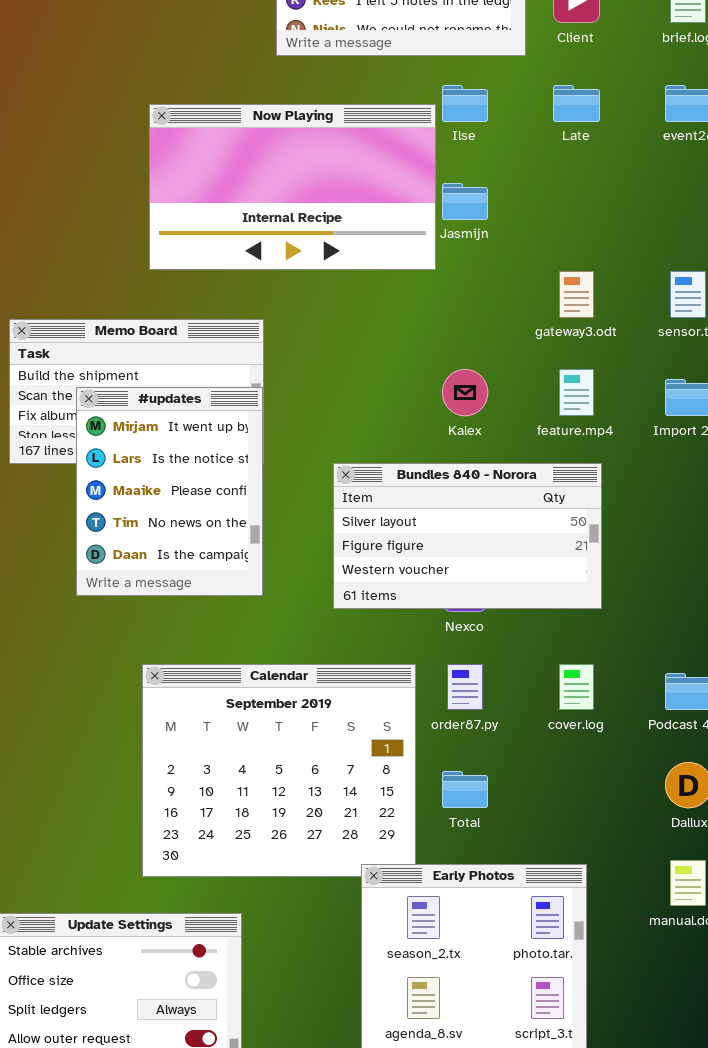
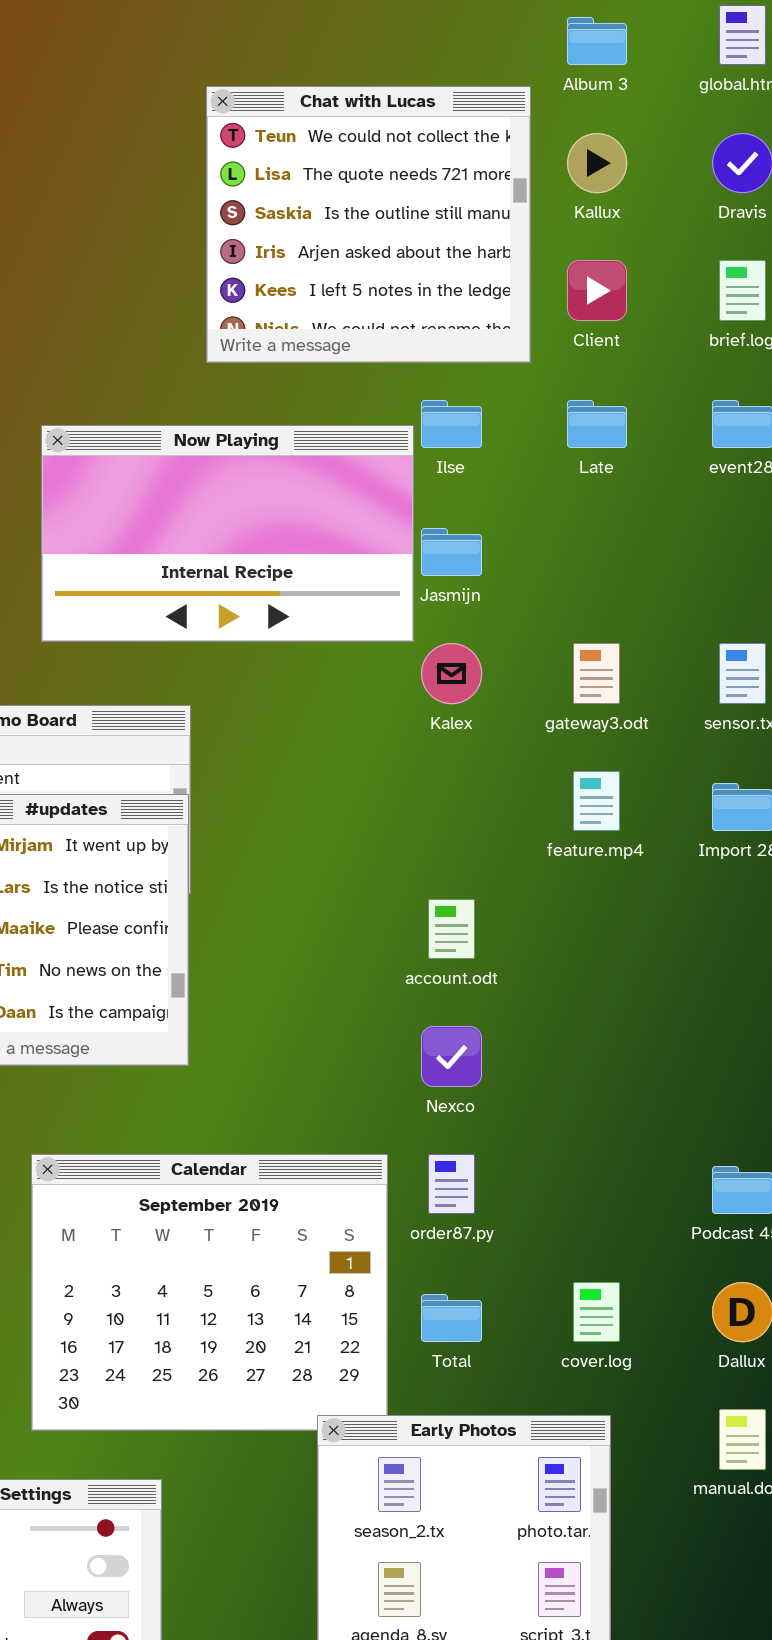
Kalex: [442,369,488,416] -> [421,643,482,704], moved
Bundles 840 - Norora: [333,463,602,609] -> none, closed
cover.log: [559,664,594,710] -> [573,1282,620,1342], moved

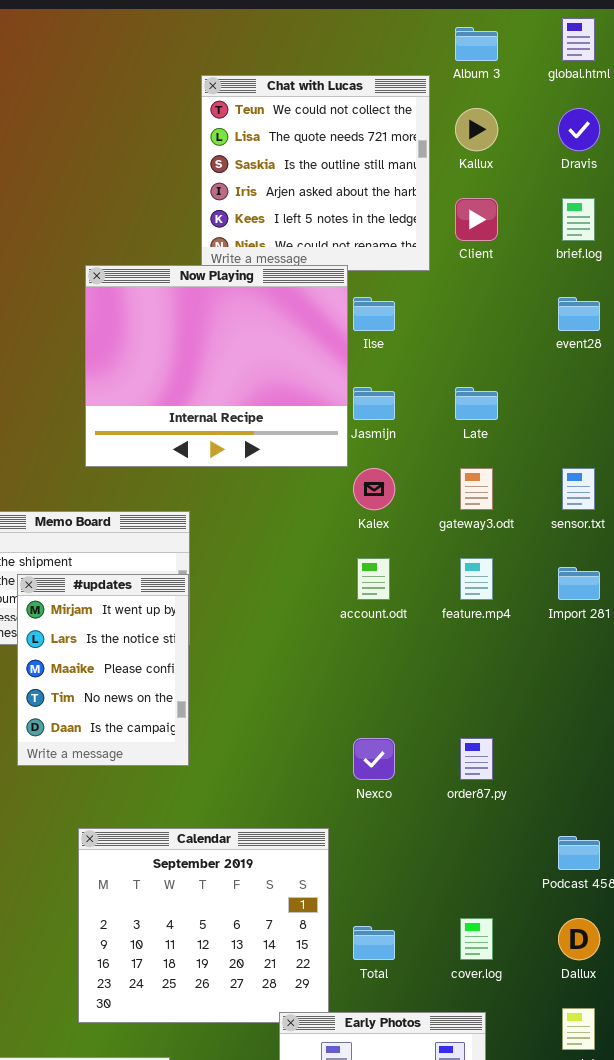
Late: [567,400,627,448] -> [455,387,498,420], moved
Now Playing: [41,425,414,642] -> [85,265,348,467], resized
account.odt: [428,899,475,959] -> [357,558,390,600], moved
order87.py: [428,1154,475,1214] -> [460,738,493,780], moved

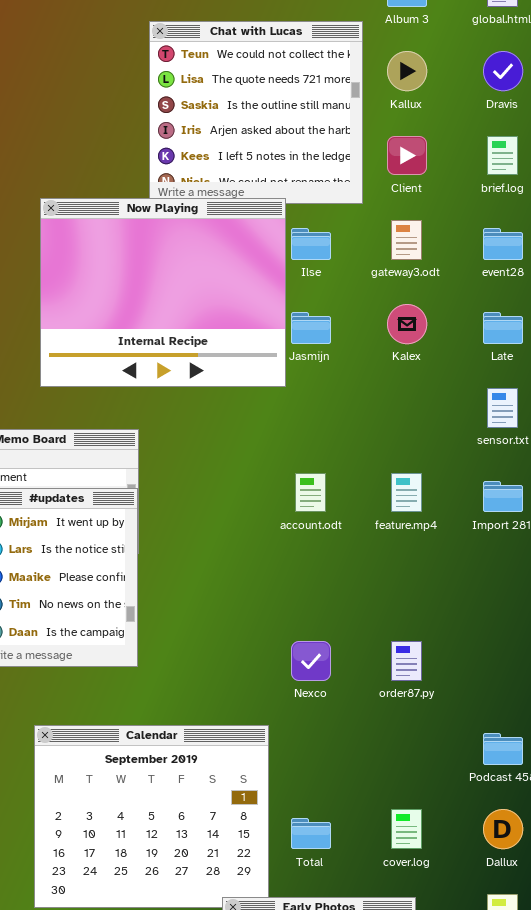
Late: [455,387,498,420] -> [483,312,523,344], moved
Kalex: [353,468,395,510] -> [387,304,427,344], moved
gateway3.odt: [460,468,493,510] -> [391,220,422,260], moved

